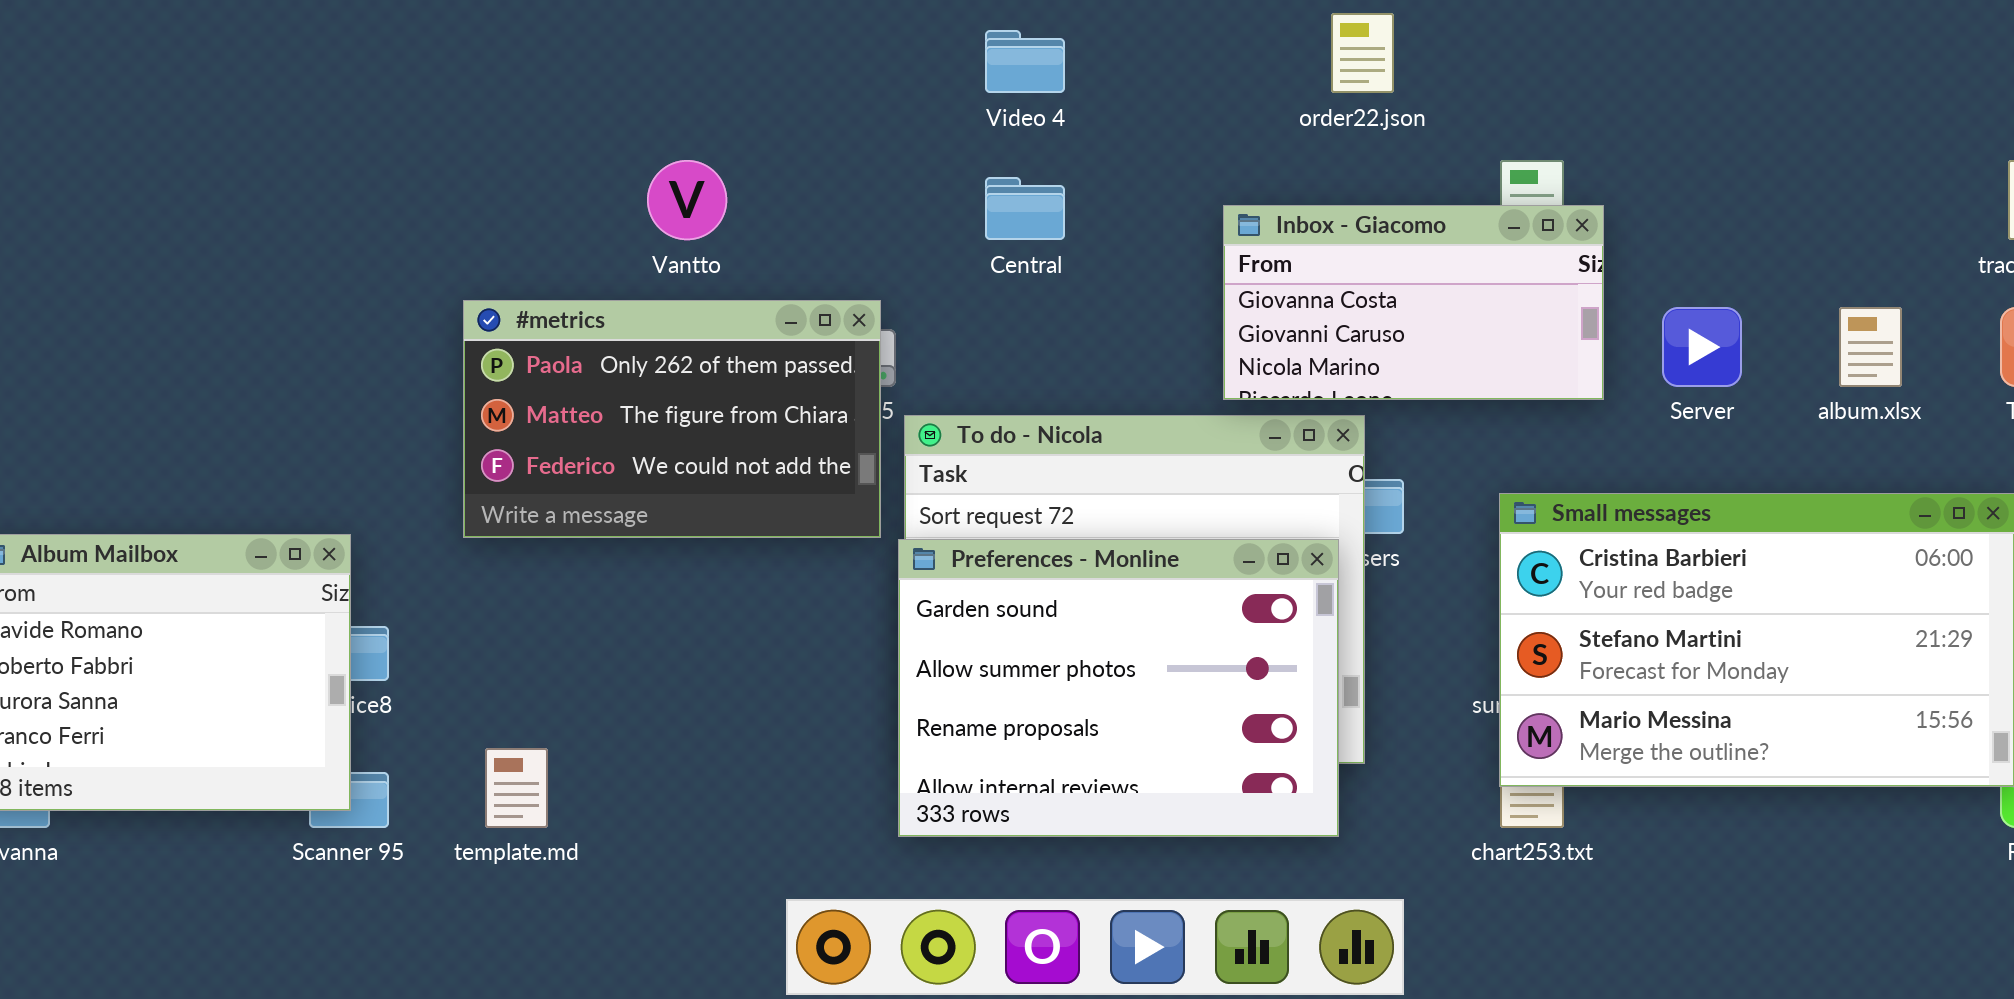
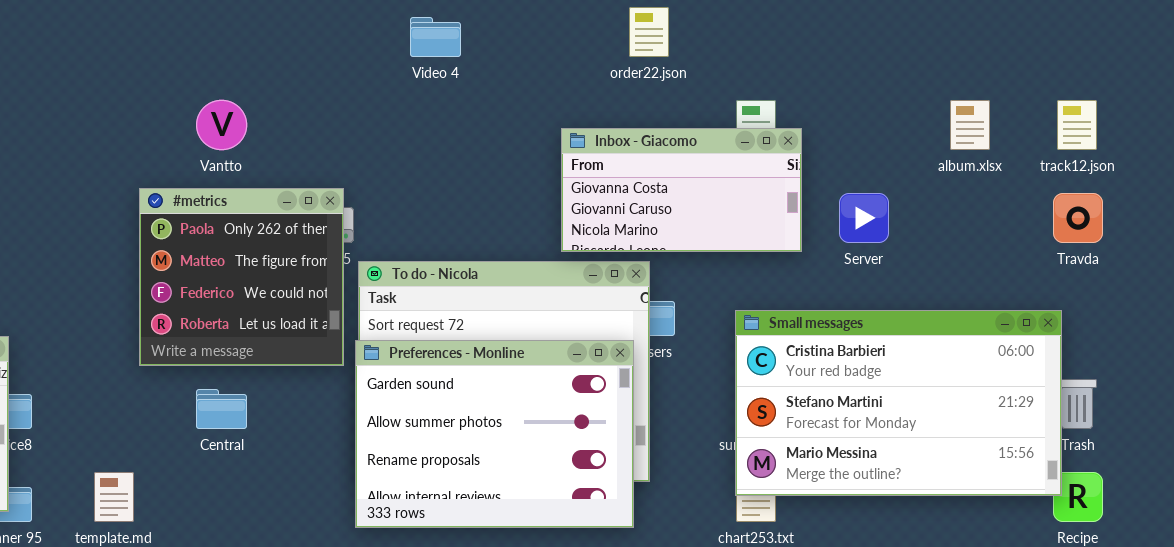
Central: [985,177,1065,240] -> [196,389,247,429], moved
#metrics: [463,300,881,538] -> [139,188,344,366], resized
album.xlsx: [1839,307,1902,387] -> [950,100,990,150], moved

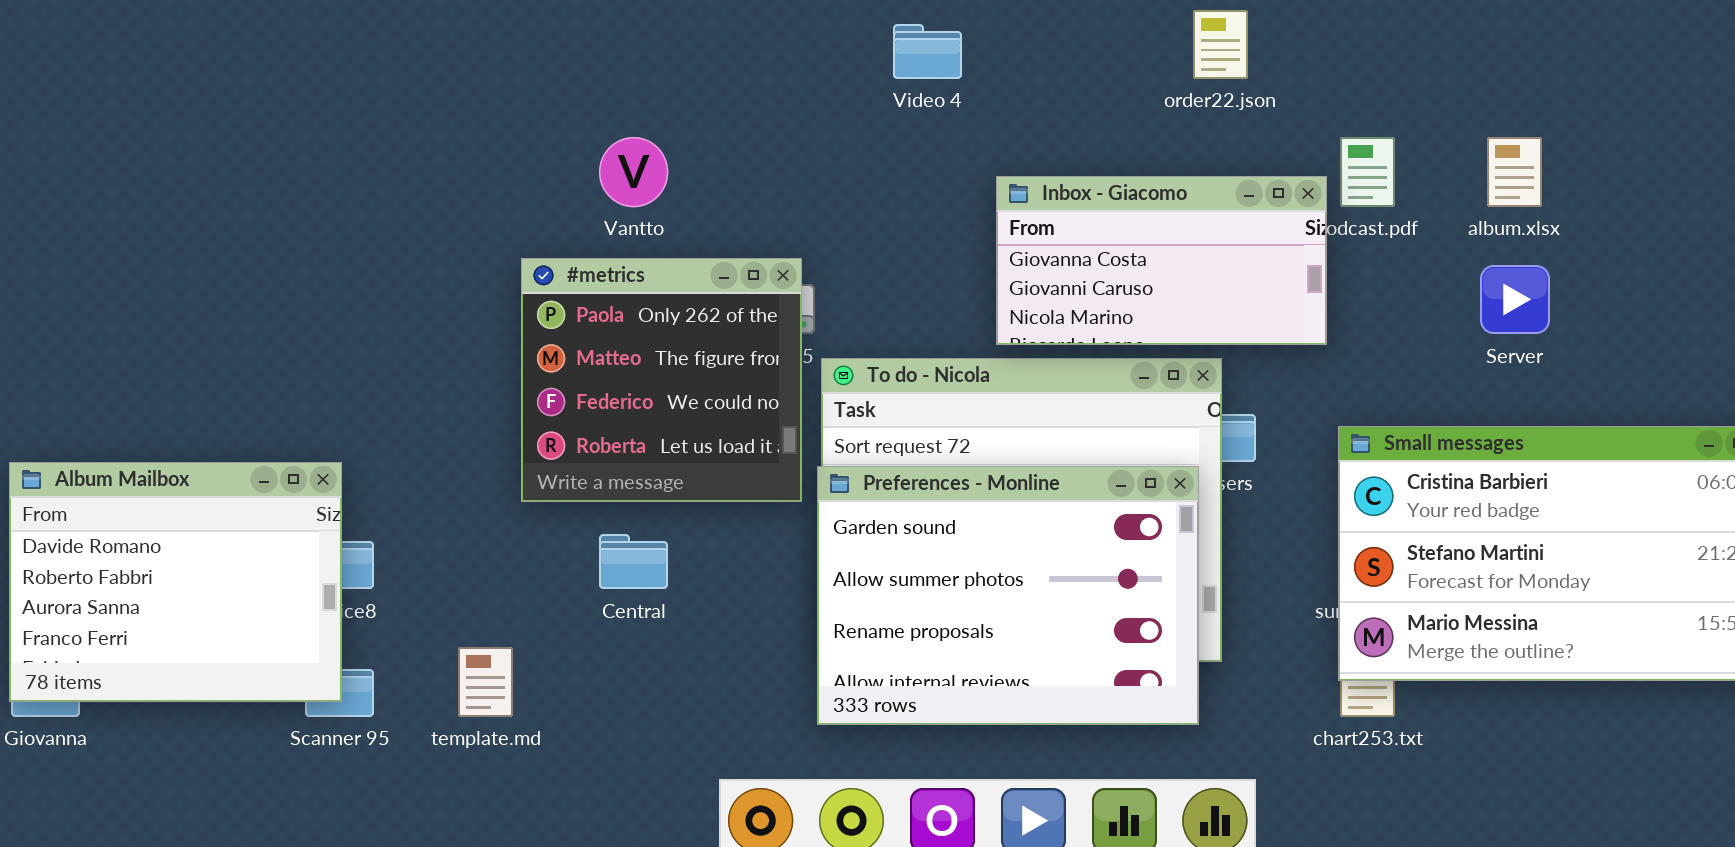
album.xlsx: [950,100,990,150] -> [1487,137,1542,207], moved
Inbox - Giacomo: [561,128,802,252] -> [996,176,1327,345], moved

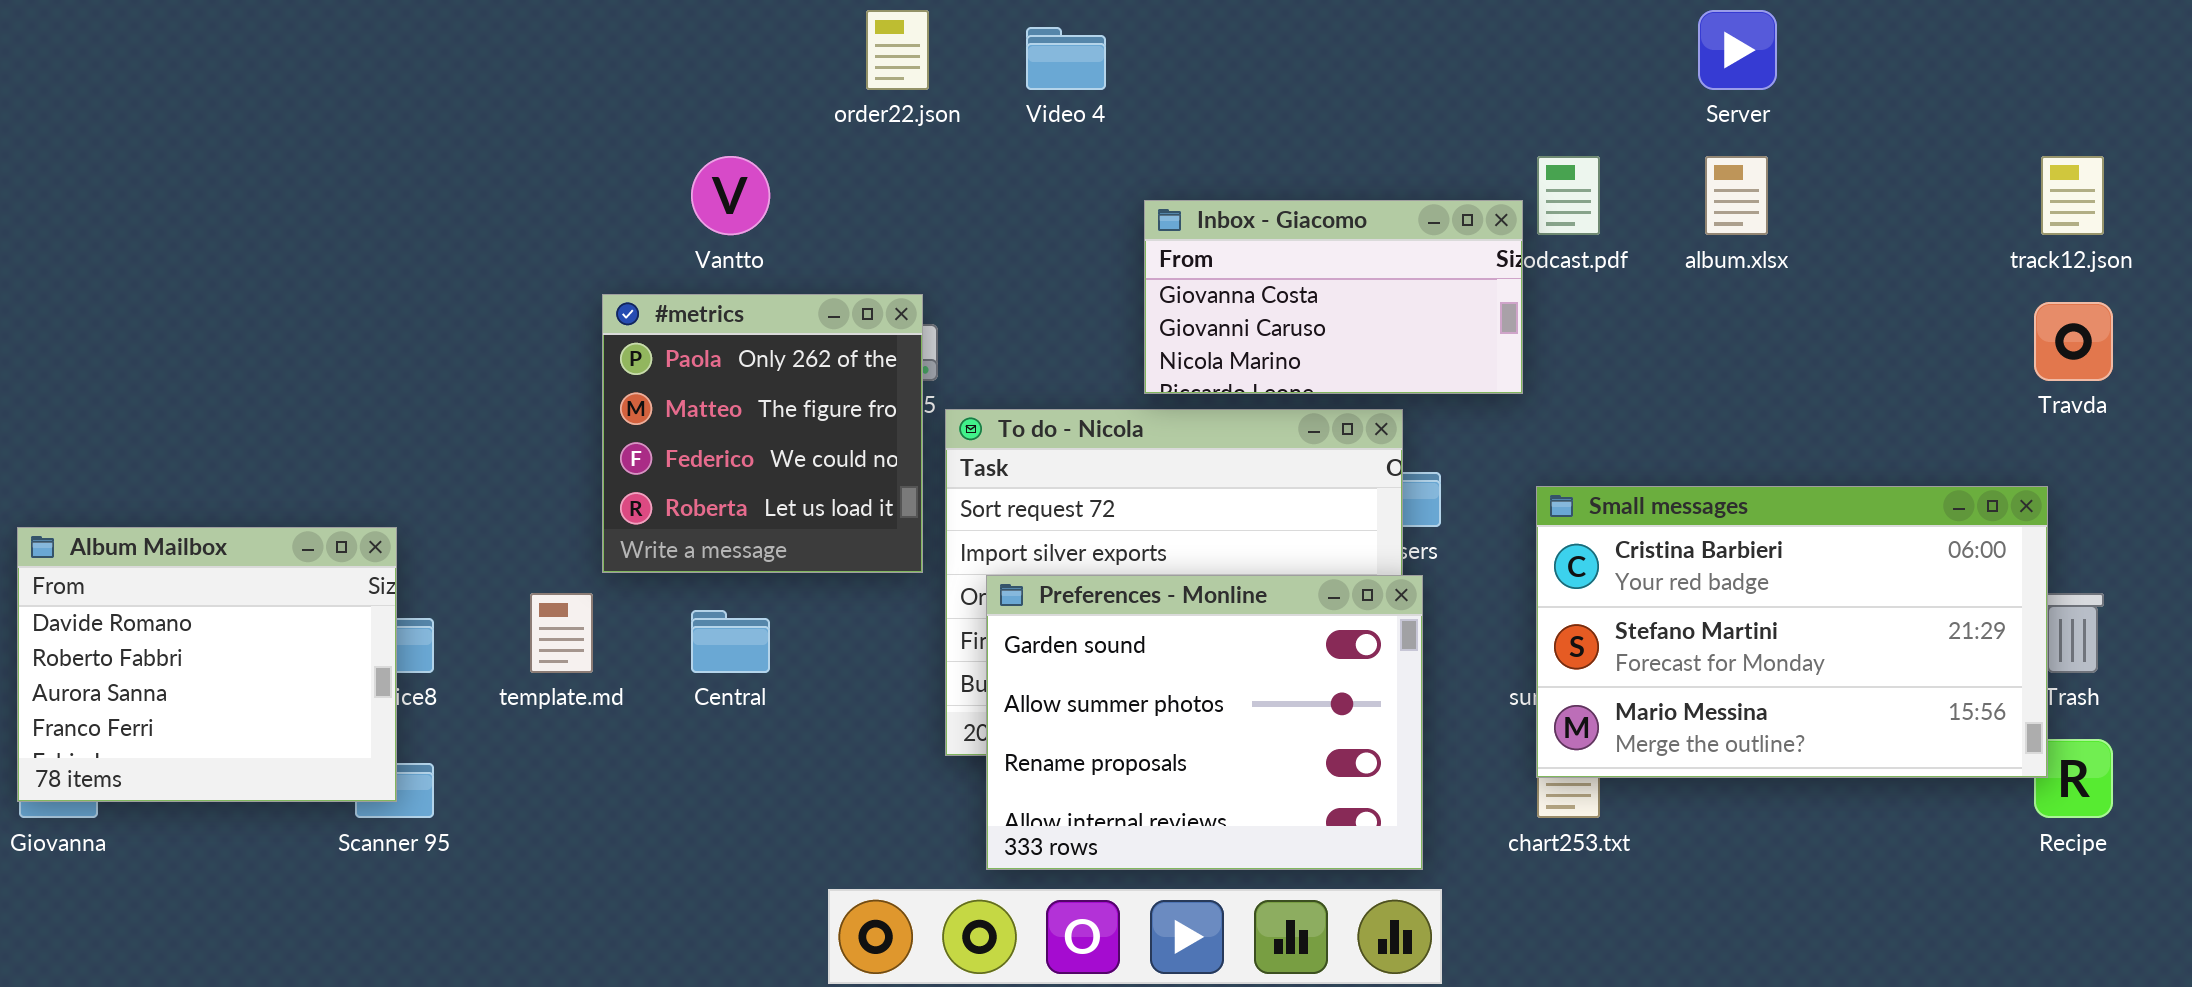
order22.json: [1193,10,1248,79] -> [866,10,929,90], moved
Server: [1480,265,1550,334] -> [1698,10,1777,90], moved
Preferences - Monline: [817,466,1199,725] -> [986,575,1423,870], moved
template.md: [458,647,513,717] -> [530,593,593,673], moved

